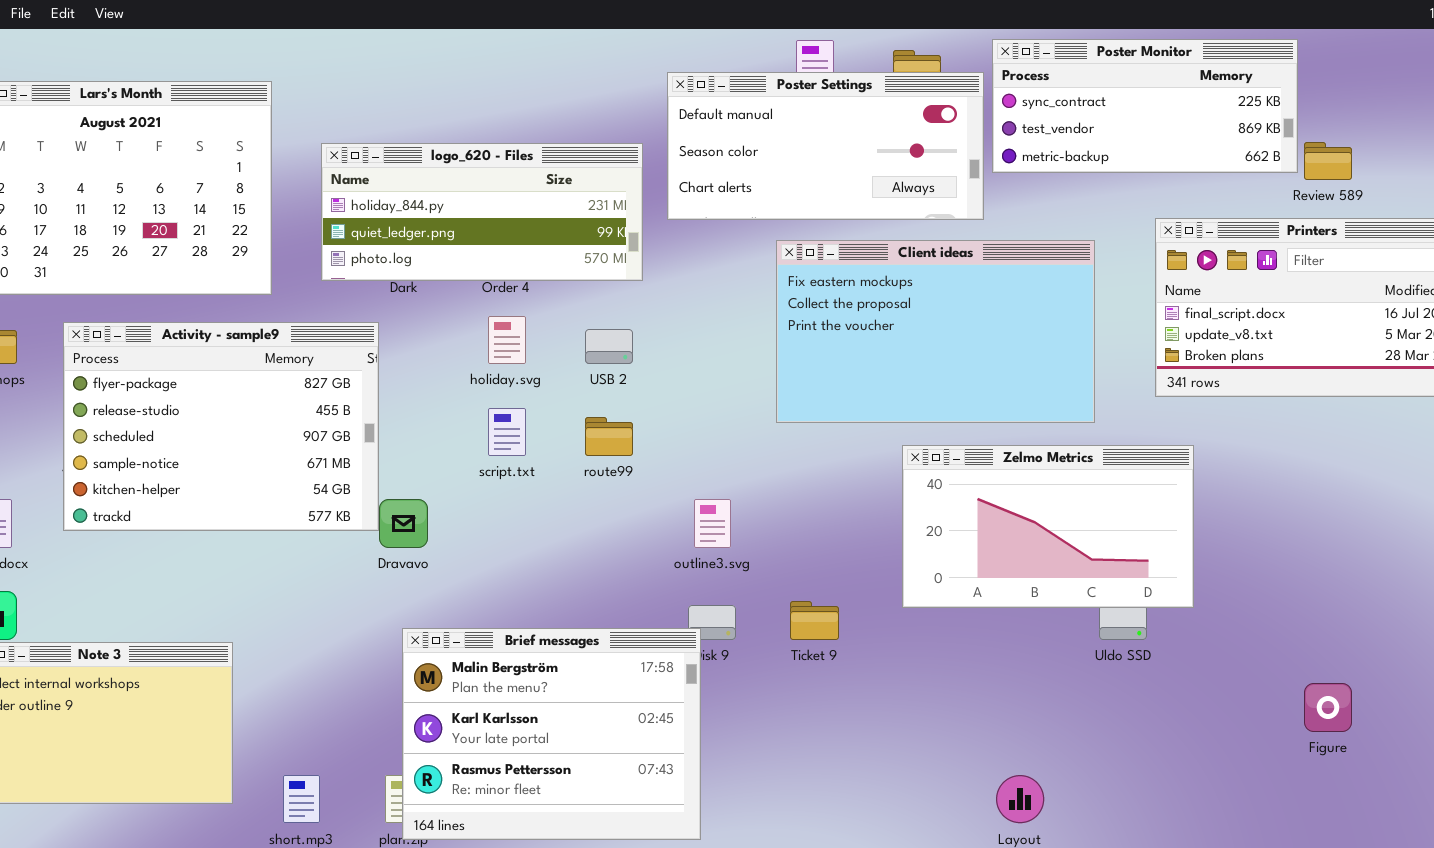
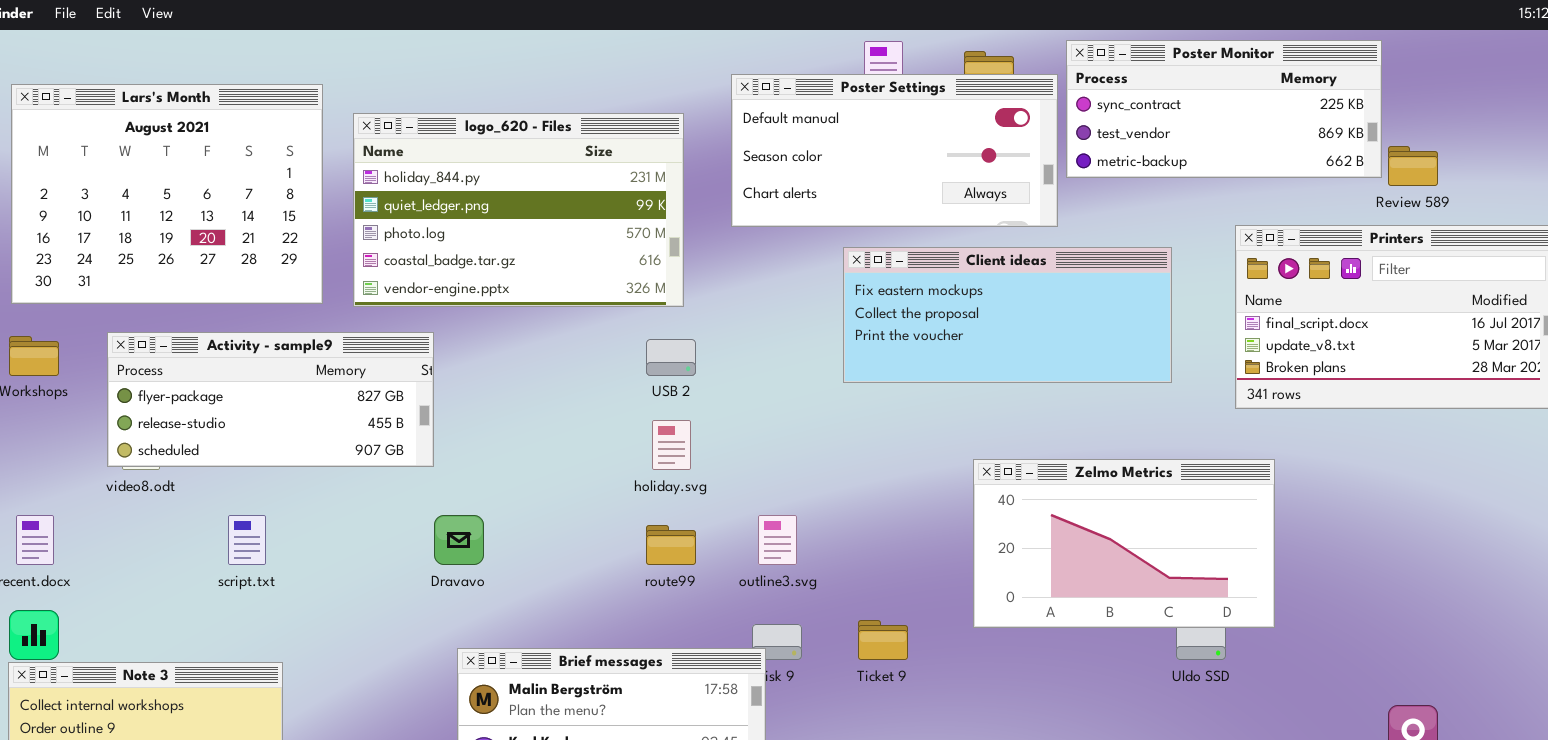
logo_620 - Files: [321,143,643,281] -> [353,113,684,307], moved, resized
Client ideas: [776,240,1095,423] -> [843,247,1172,383], resized
holiday.svg: [488,316,526,364] -> [652,420,691,470], moved
Activity - sample9: [63,322,379,531] -> [107,332,434,467], resized
script.txt: [488,408,526,456] -> [228,515,266,565], moved
route99: [585,417,633,456] -> [646,525,696,565], moved

